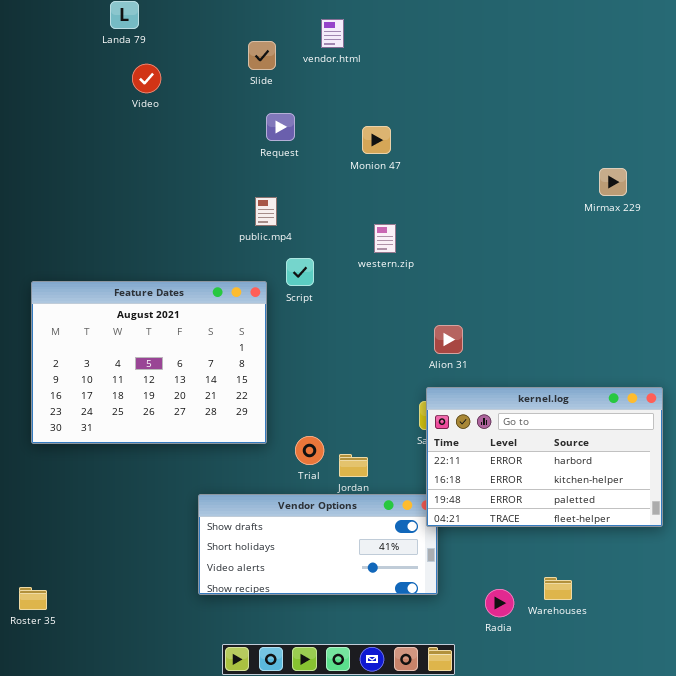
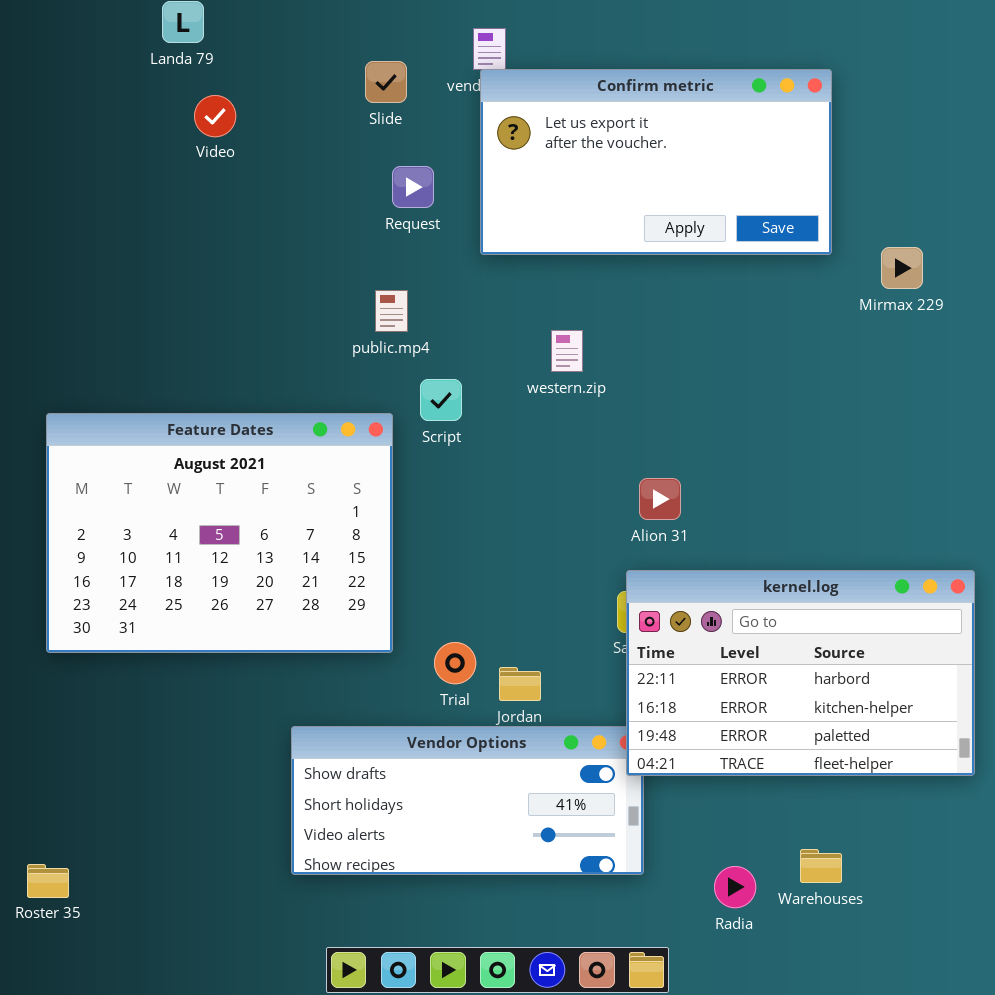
Confirm metric: none -> [480,69,832,255], opened

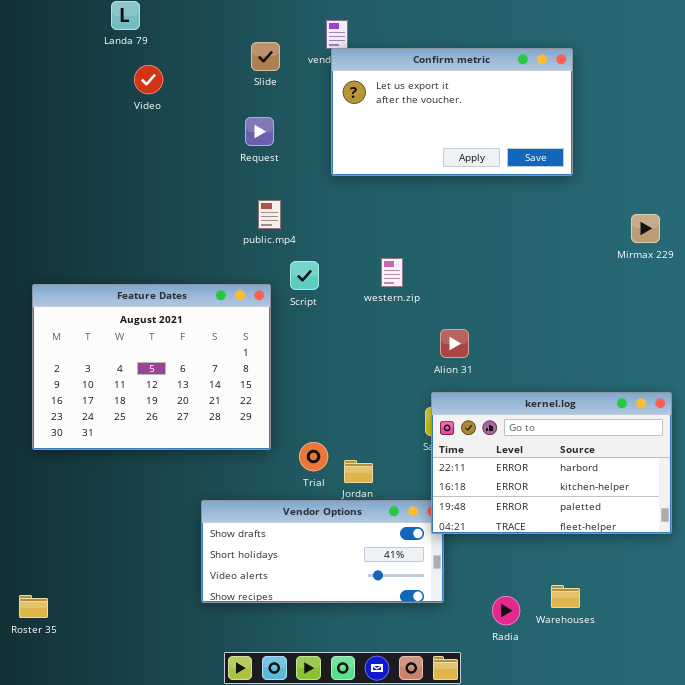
Request: [392,166,434,208] -> [245,117,274,146], moved
Mirmax 229: [881,247,923,289] -> [631,214,660,243], moved
western.zip: [551,330,583,372] -> [381,258,403,287], moved

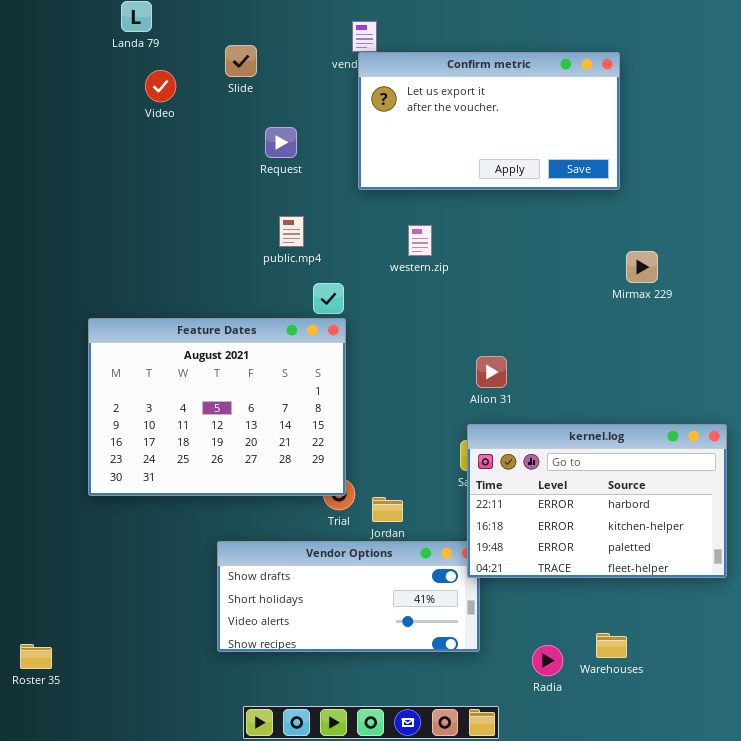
Slide: [251,42,280,71] -> [225,45,257,77], moved
Mirmax 229: [631,214,660,243] -> [626,251,658,283], moved
western.zip: [381,258,403,287] -> [408,225,432,256], moved
Feature Dates: [32,284,271,450] -> [88,318,346,496], moved

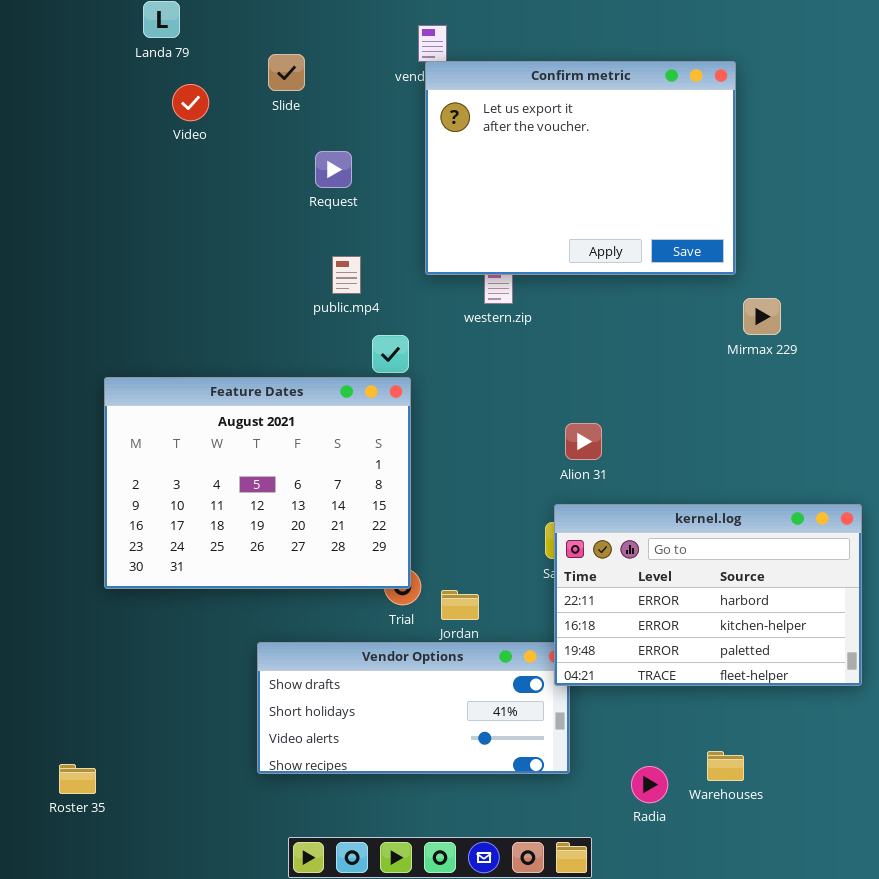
Confirm metric: [358,52,620,190] -> [425,61,736,275], resized
Roster 35: [20,644,52,669] -> [59,764,96,794], moved

